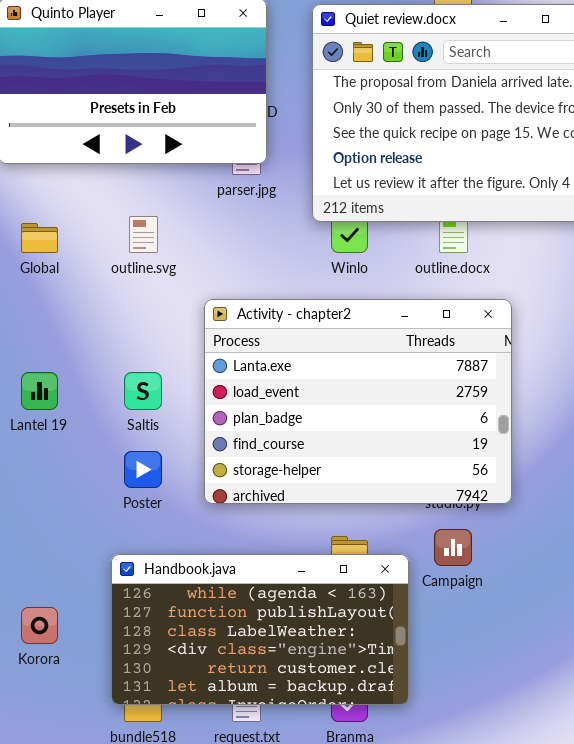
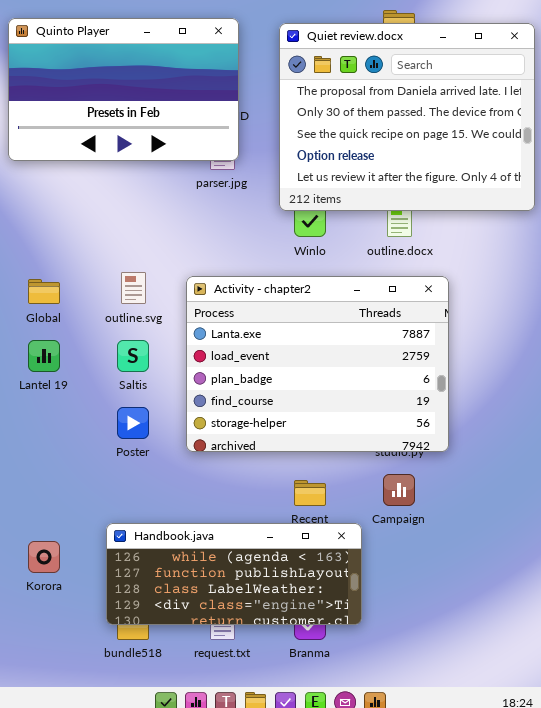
outline.svg: [129,216,158,253] -> [121,272,146,304], moved
Global: [21,223,58,253] -> [28,279,60,304], moved
Handbook.java: [111,554,409,705] -> [106,523,362,625], resized

